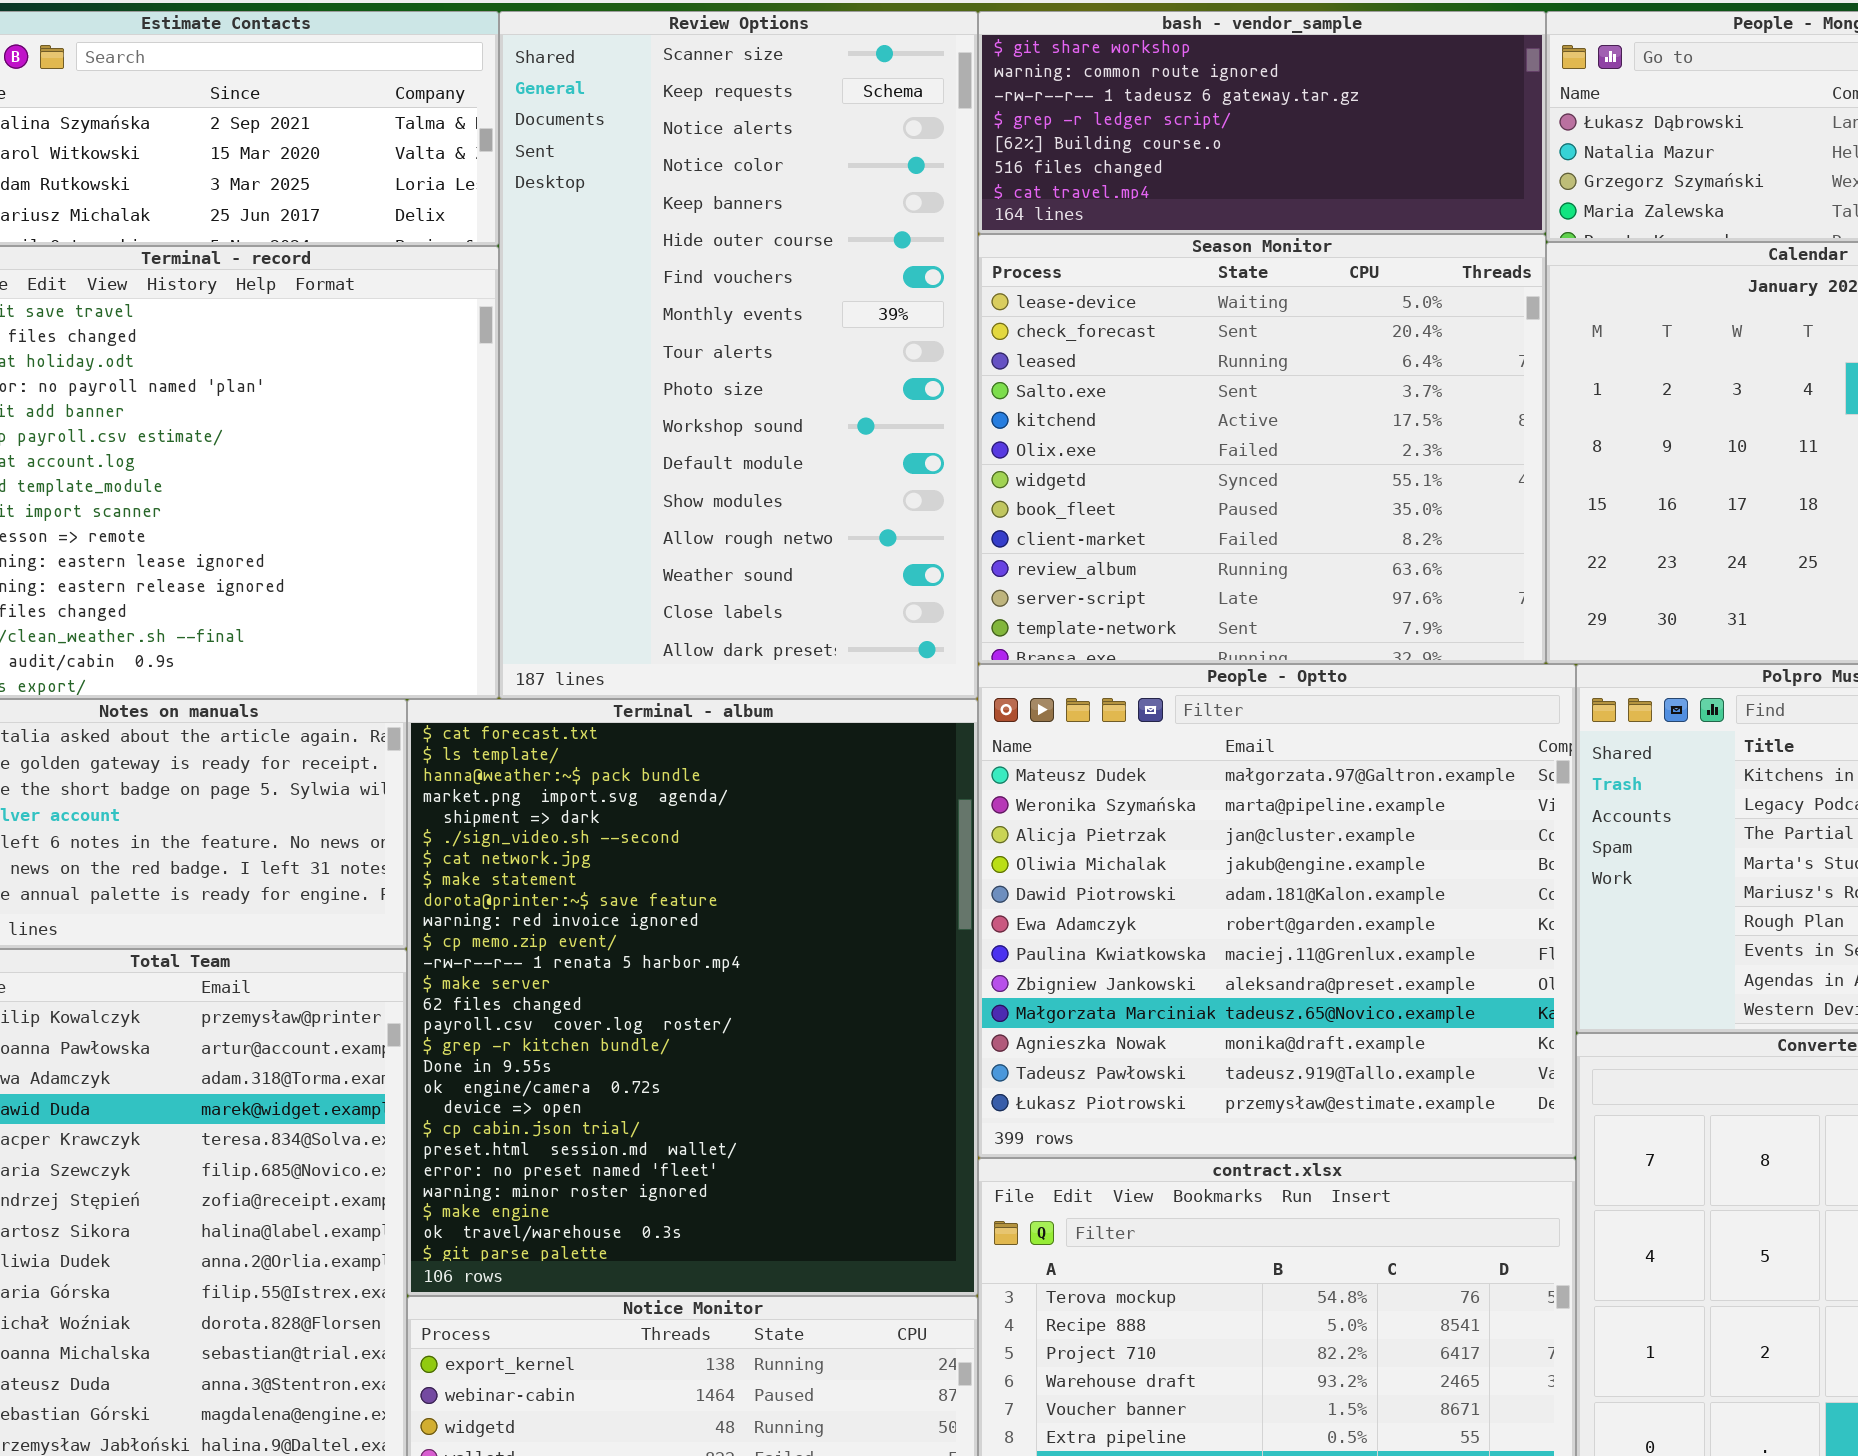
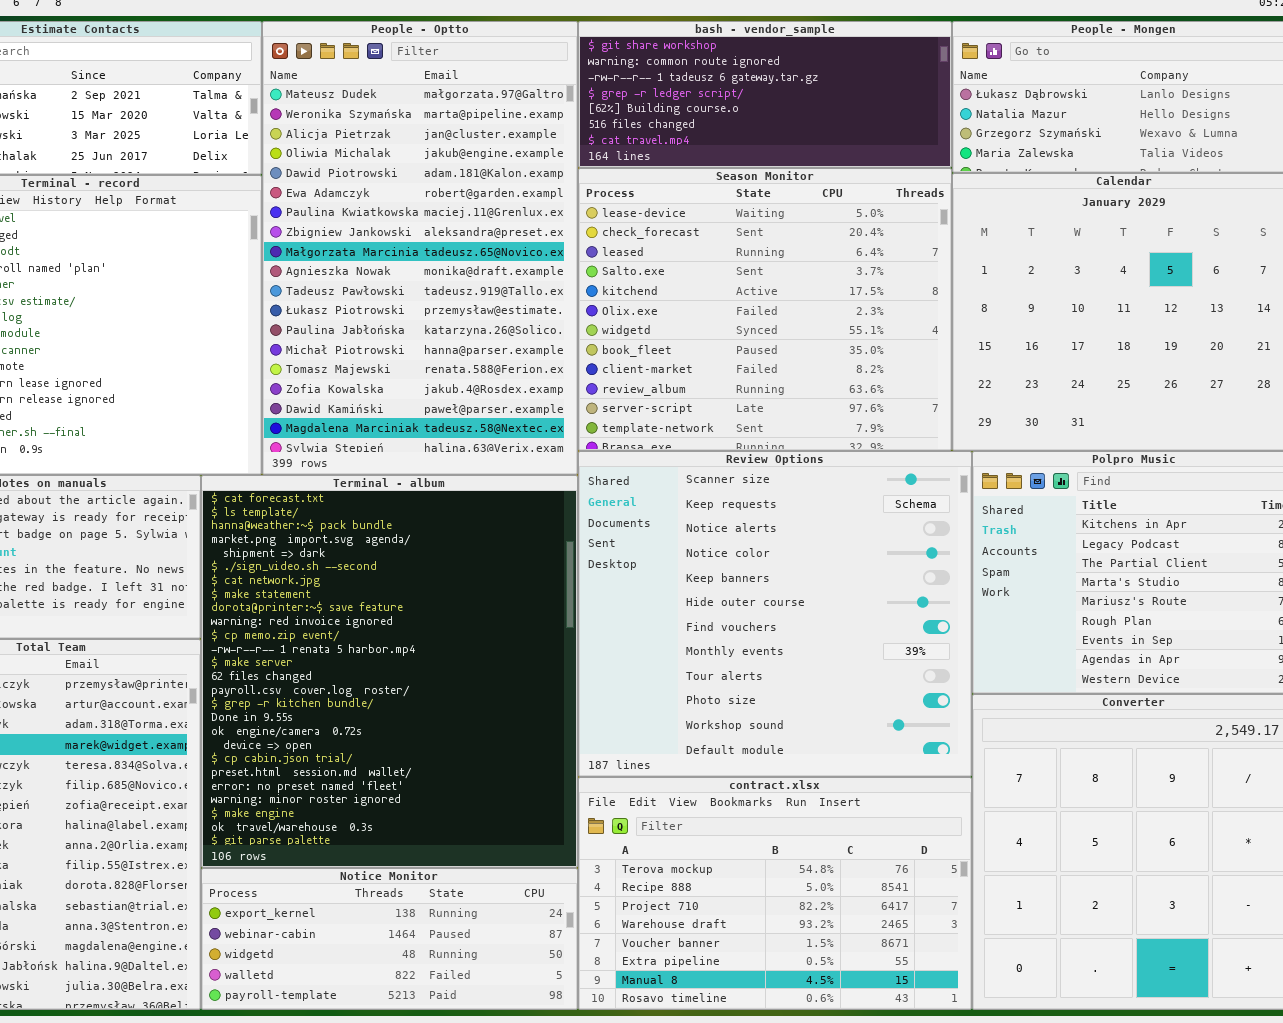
Review Options: [499,11,978,699] -> [578,451,972,777], moved, resized
People - Optto: [978,664,1576,1158] -> [262,21,578,475], moved, resized

